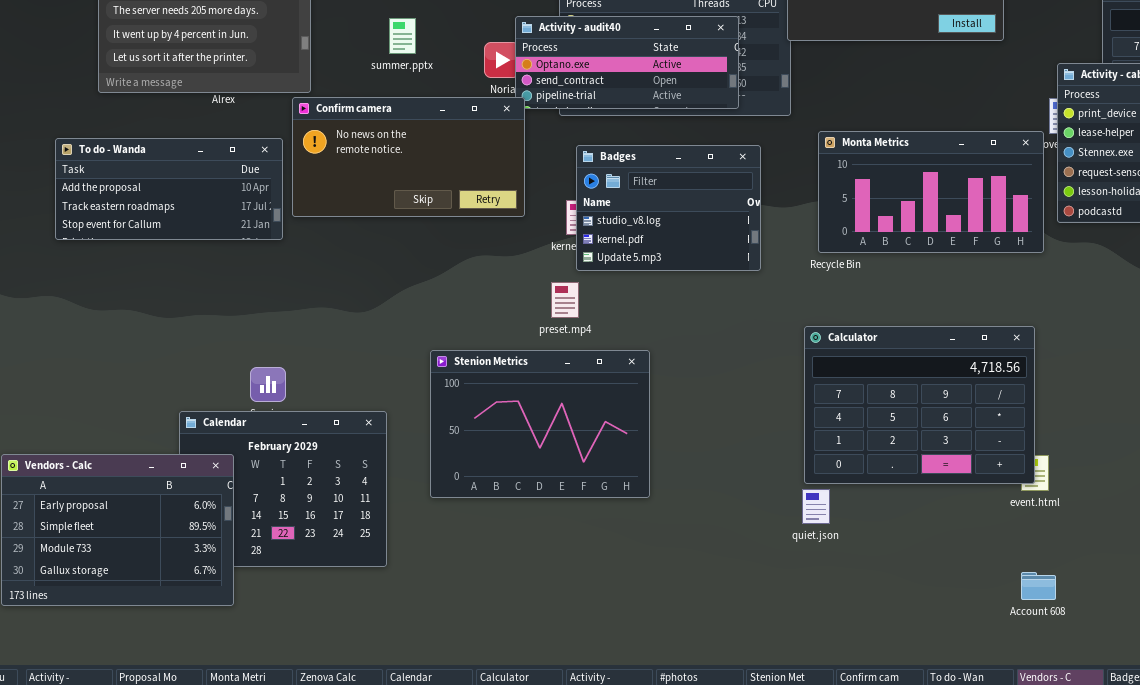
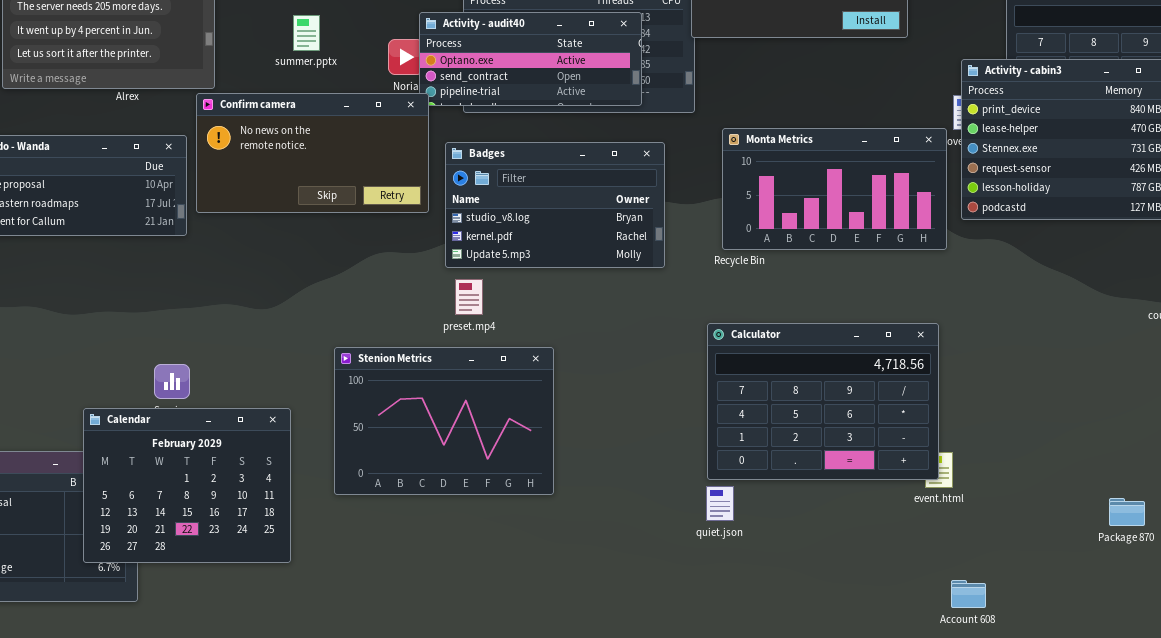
Badges: [576,145,761,271] -> [445,142,665,268], resized
Calendar: [179,411,387,567] -> [83,408,291,563], raised
Account 608: [1021,572,1056,600] -> [951,580,986,608], moved

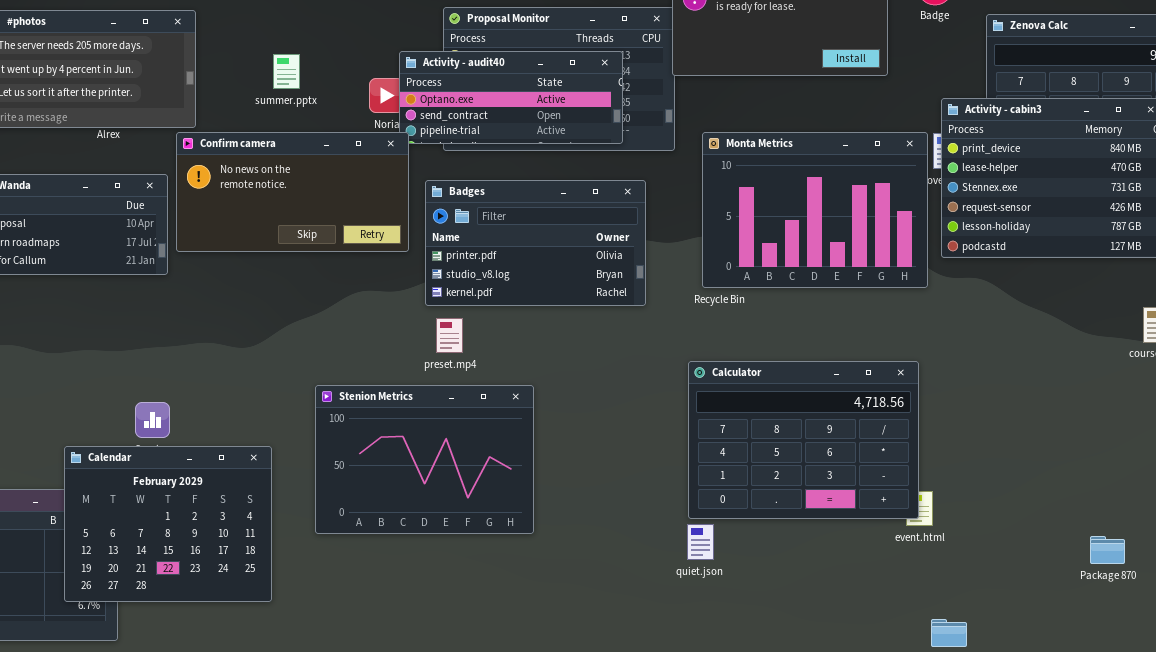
Monta Metrics: [722,128,947,250] -> [702,132,928,288], resized
Badges: [445,142,665,268] -> [425,180,646,306], scrolled up 1 row

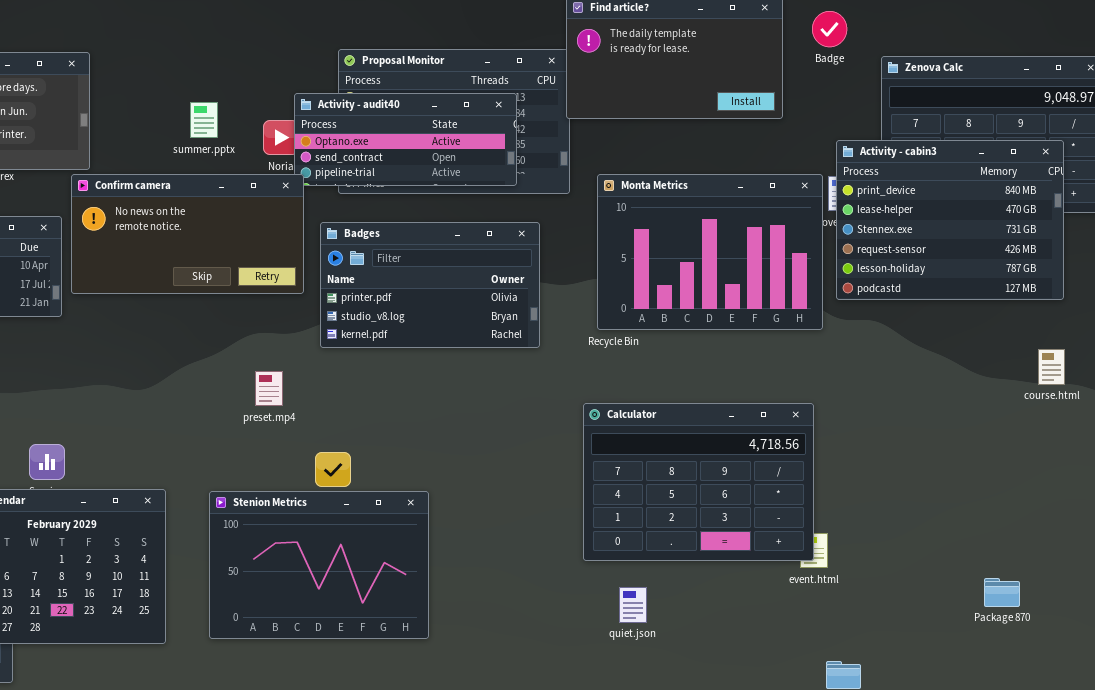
summer.pptx: [273,54,300,89] -> [190,102,218,138], moved
preset.mp4: [436,318,463,353] -> [255,371,283,406], moved
Stenion Metrics: [315,385,534,534] -> [209,491,429,639], moved
quiet.json: [687,524,714,560] -> [619,587,647,623], moved

